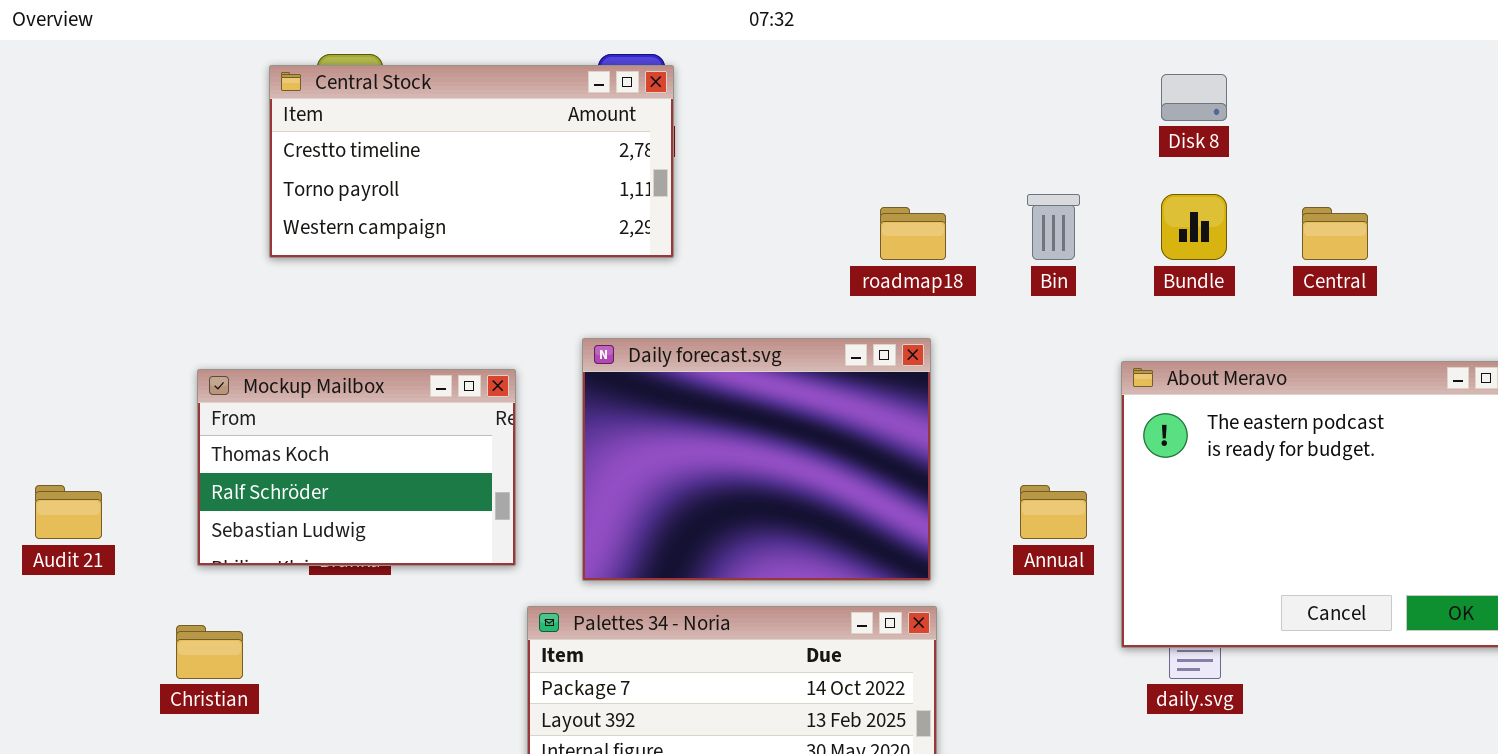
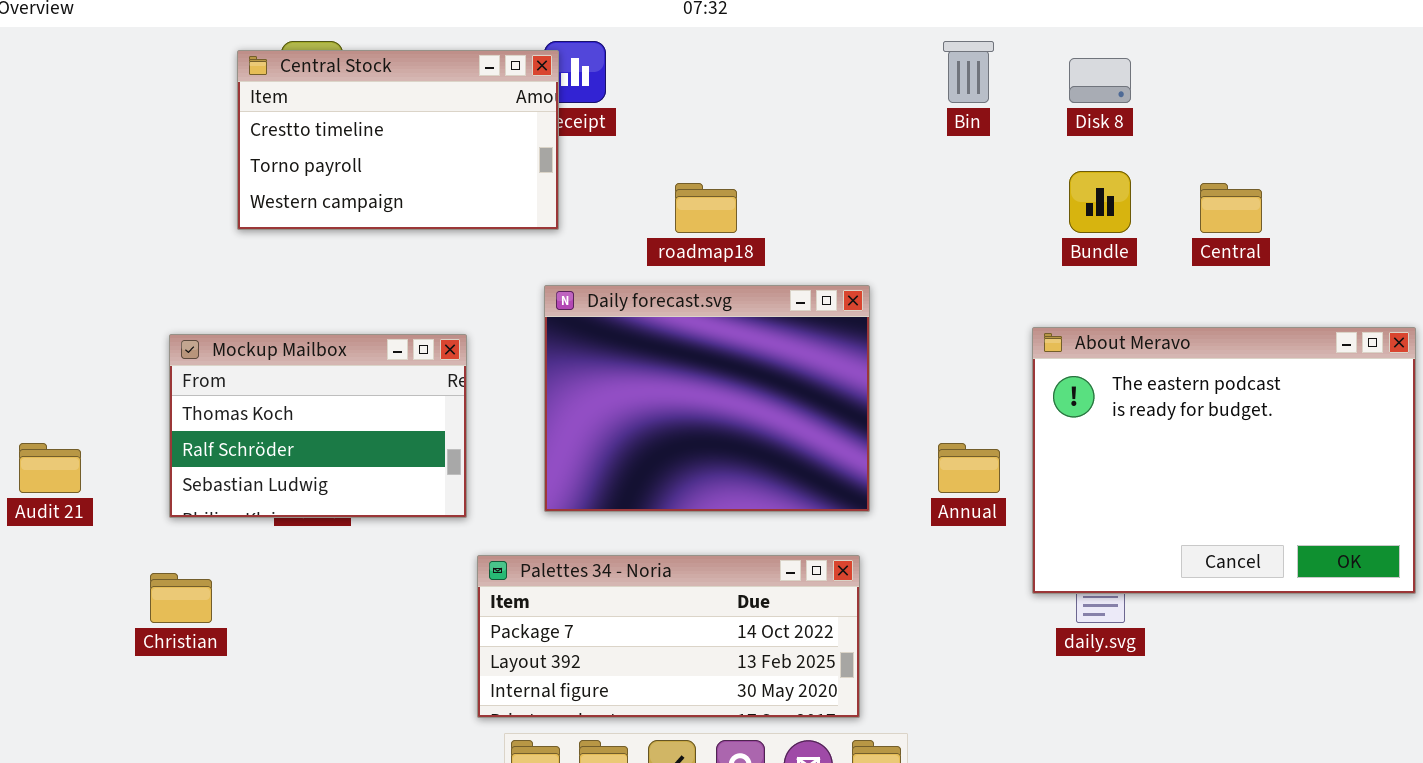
Central Stock: [269,65,674,258] -> [237,50,559,230], resized
Bin: [1027,194,1080,260] -> [943,41,994,103], moved
roadmap18: [880,207,946,260] -> [675,183,737,233], moved
Daily forecast.svg: [582,338,931,581] -> [544,285,870,512], moved

